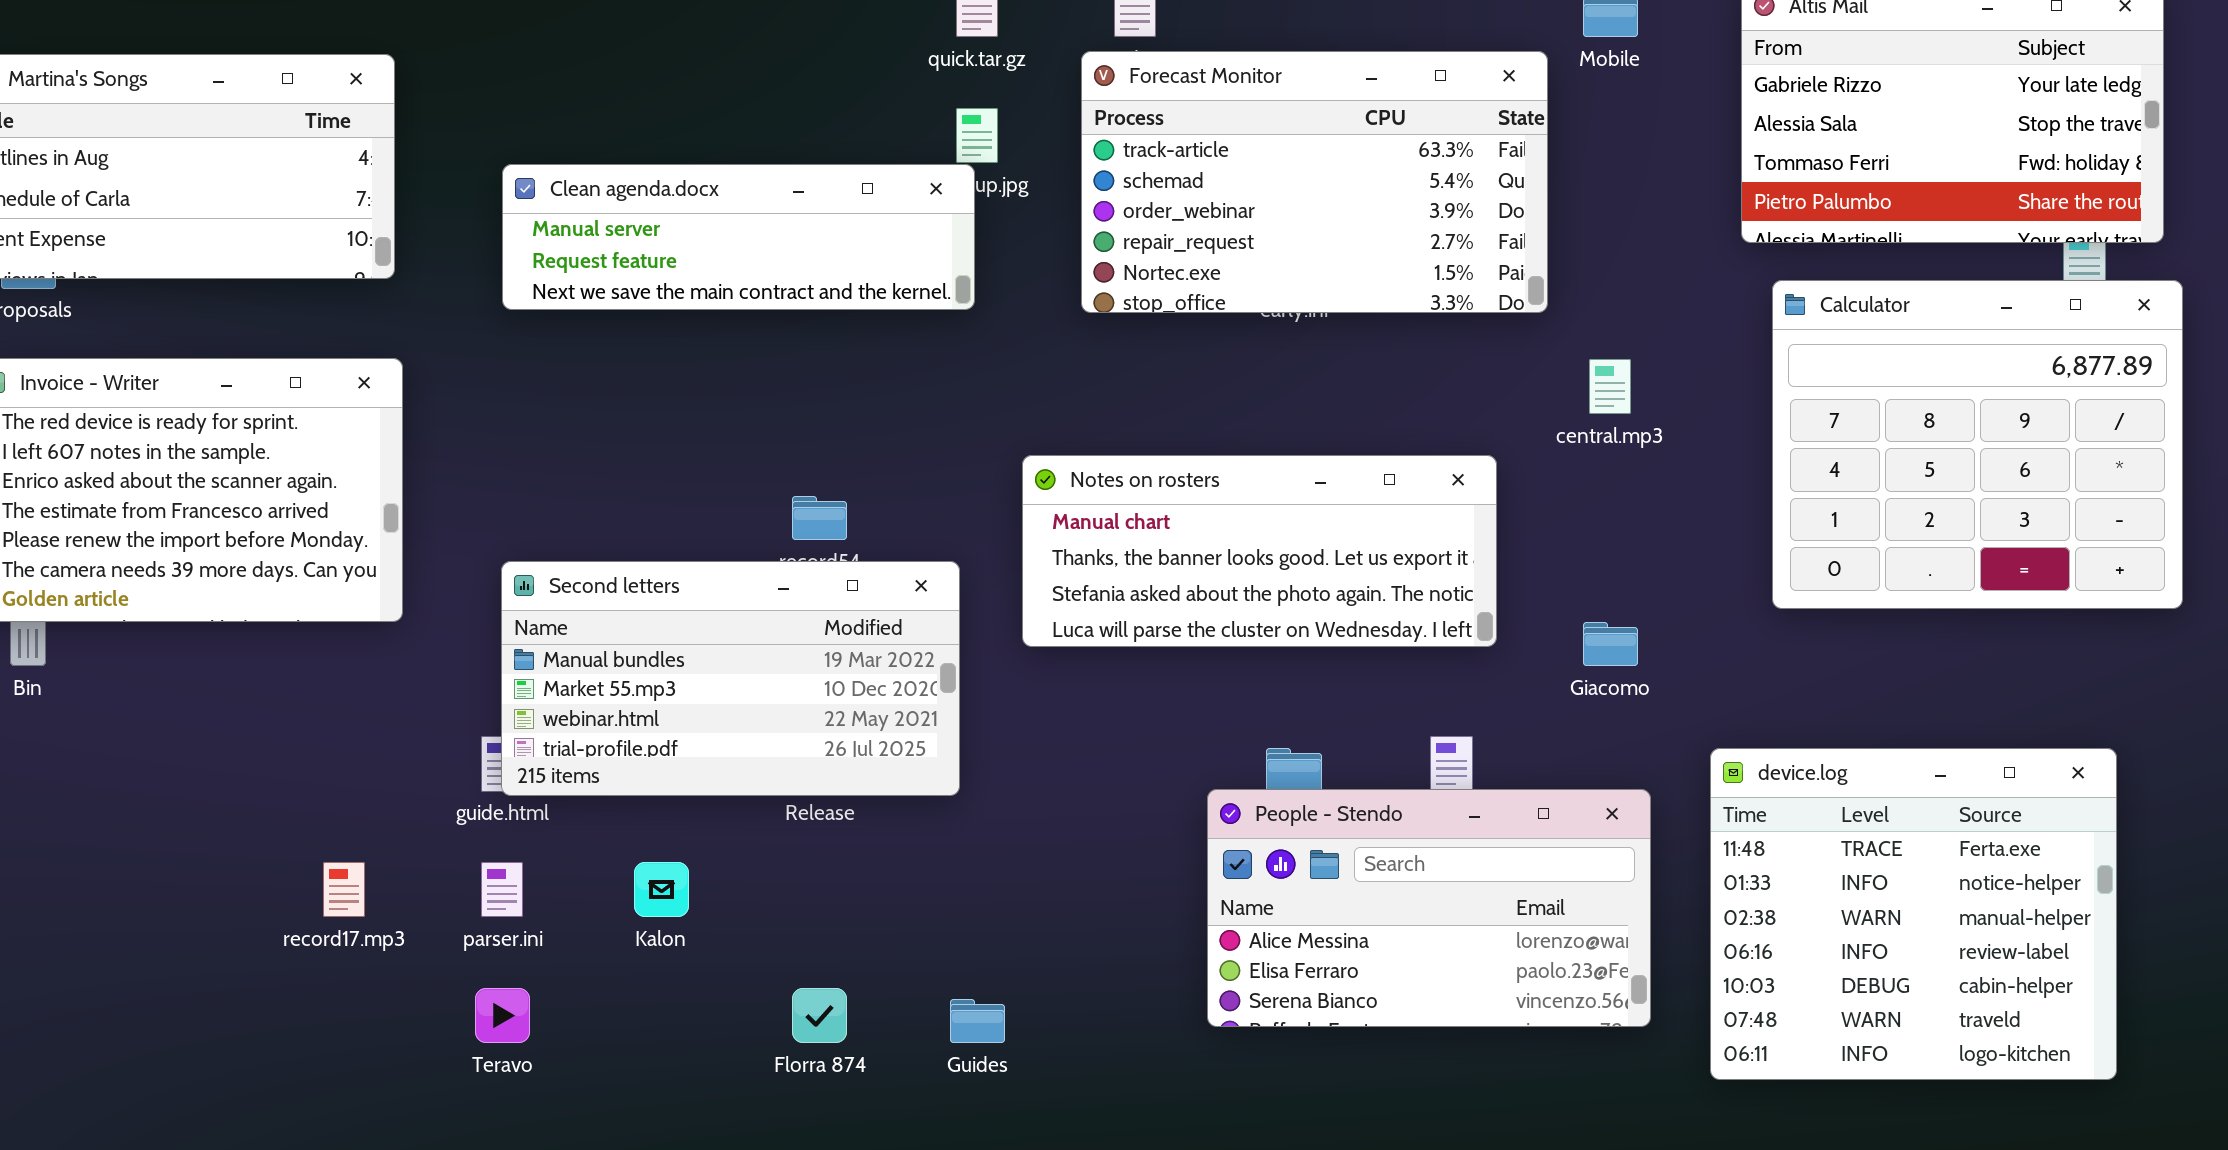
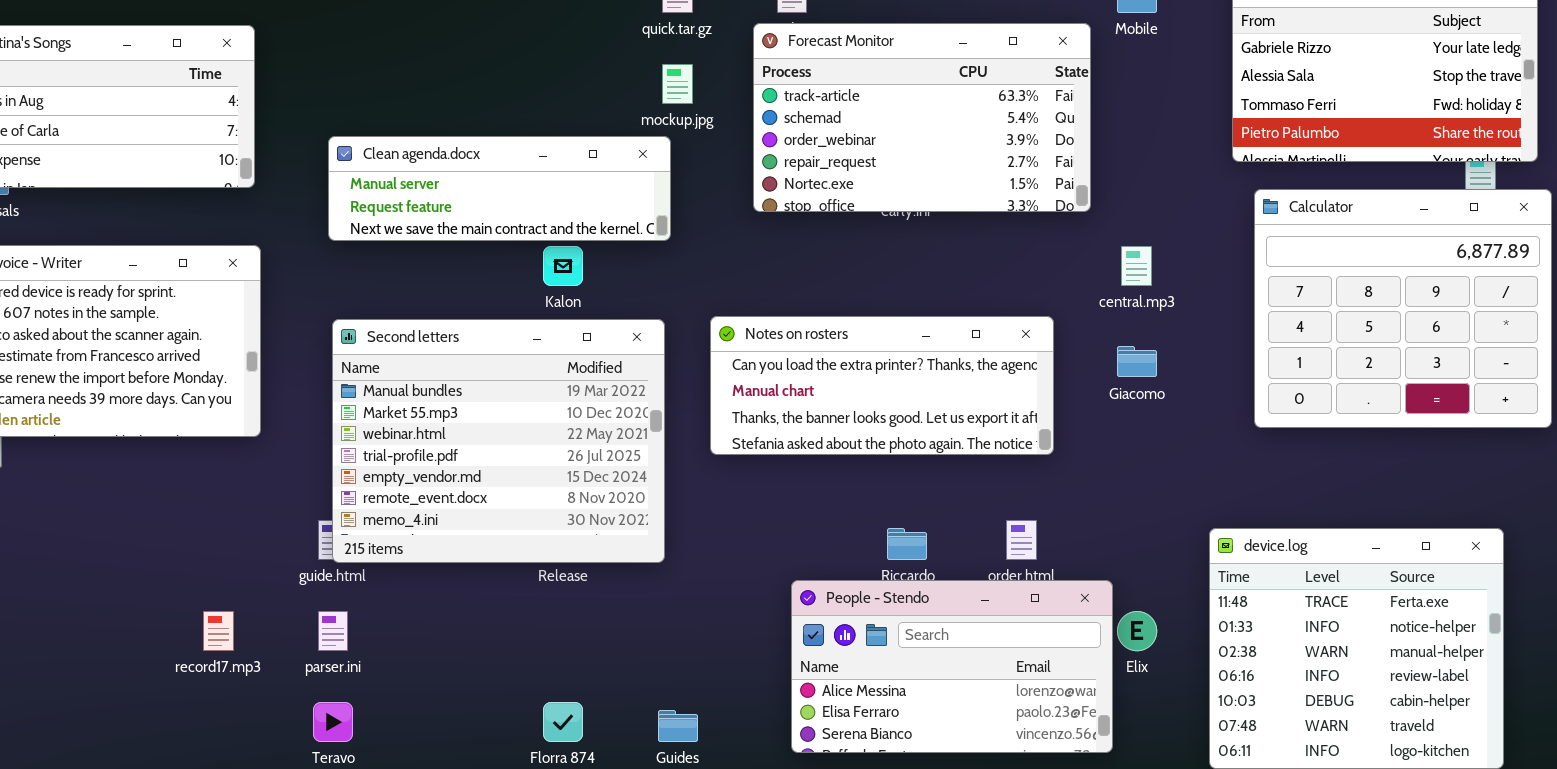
Clean agenda.docx: [502,164,975,310] -> [328,136,671,241], moved
Notes on rosters: [1022,455,1497,647] -> [710,316,1054,455], scrolled up 1 row
Second letters: [501,561,960,796] -> [332,319,665,563], resized
Giacomo: [1583,622,1638,666] -> [1117,346,1157,377], moved
People - Stendo: [1207,789,1651,1027] -> [791,580,1113,753], moved
Kalon: [634,862,689,917] -> [543,246,583,286], moved

